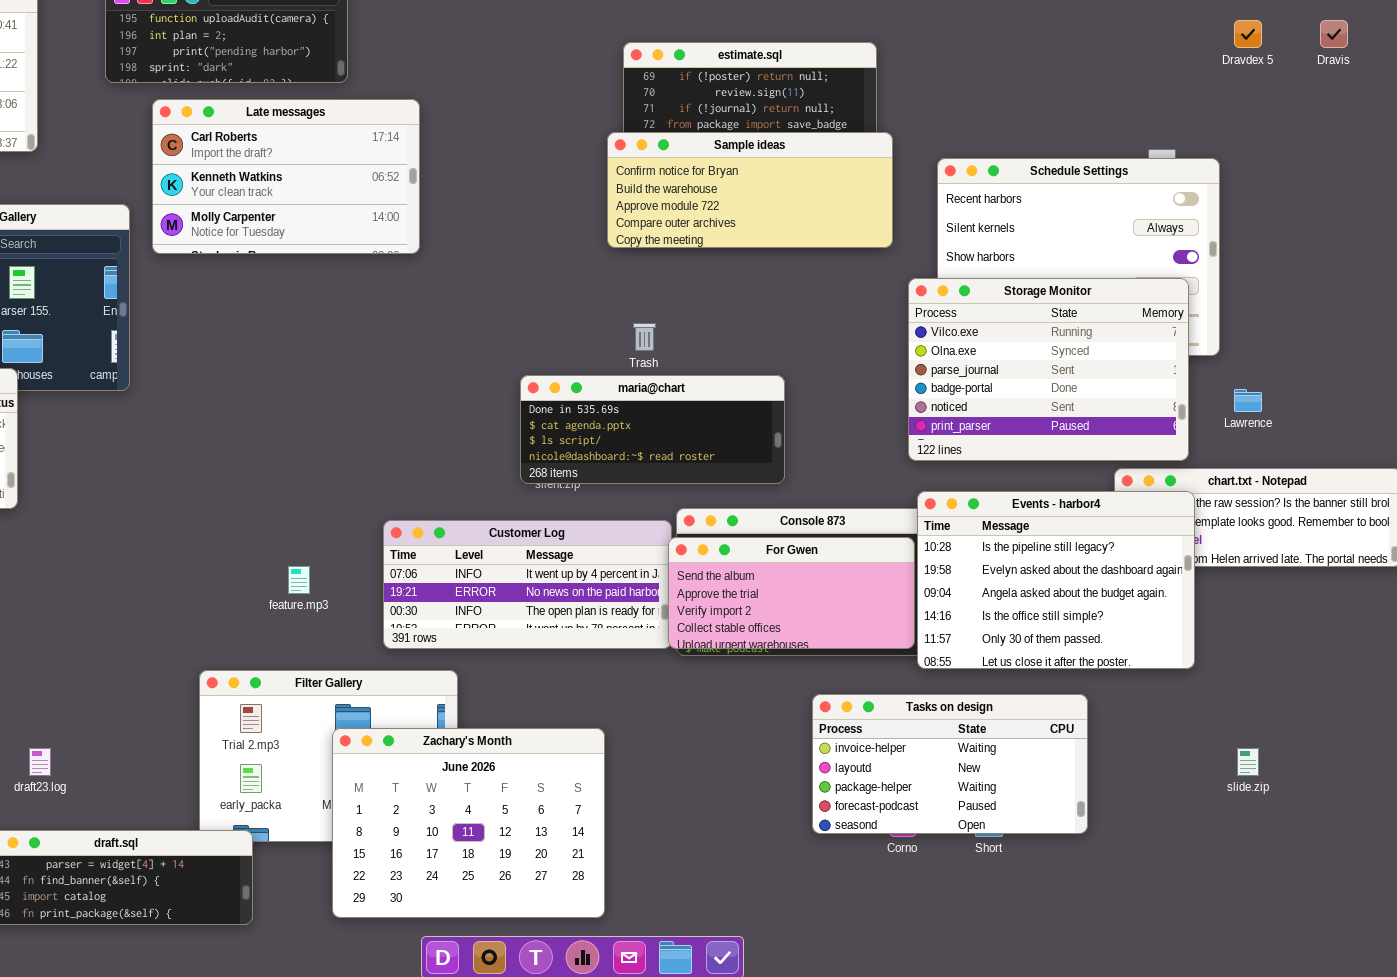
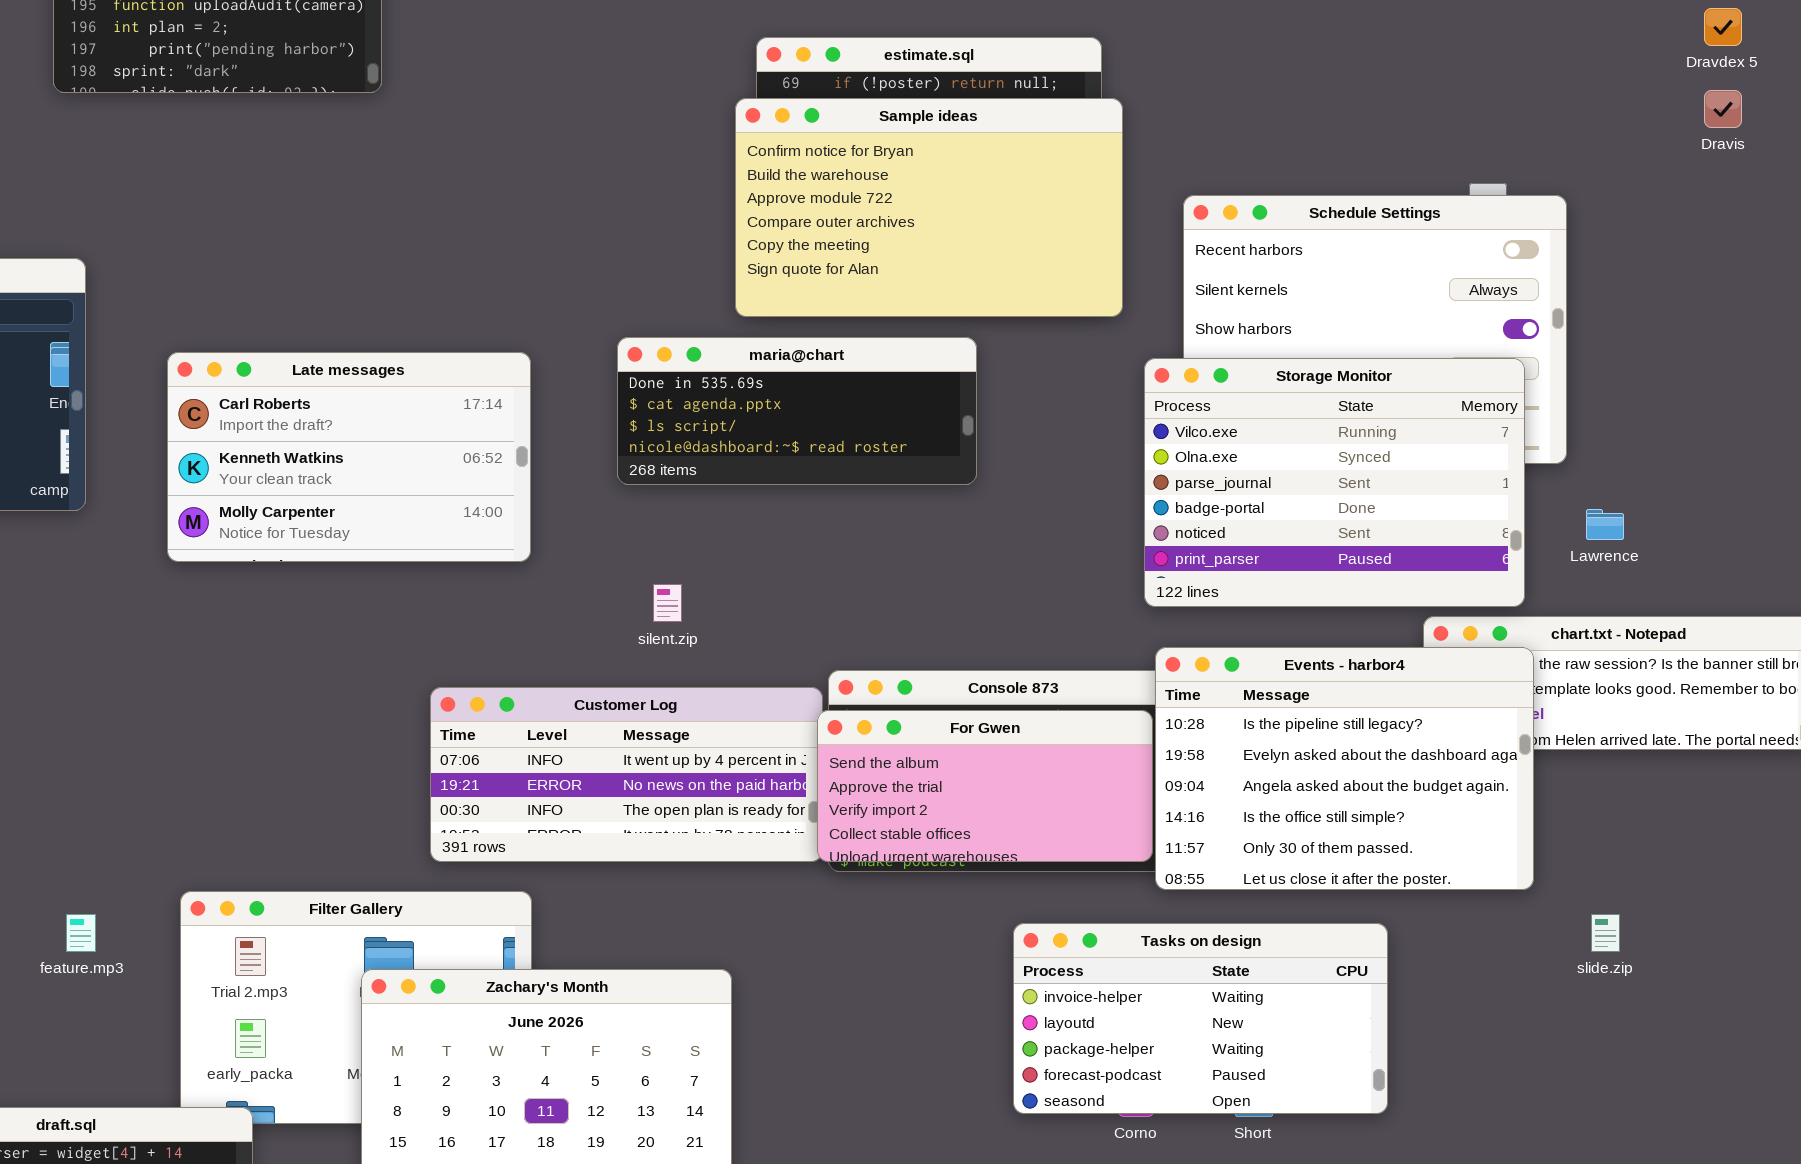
Dravdex 5: [1234,20,1262,48] -> [1704,8,1742,46], moved
Dravis: [1320,20,1348,48] -> [1704,90,1742,128], moved
Late messages: [152,99,420,254] -> [167,352,531,562], moved
Sample ideas: [607,132,893,248] -> [735,98,1123,317], resized
maria@chart: [520,375,785,484] -> [617,337,977,485], moved
feature.mp3: [288,566,310,594] -> [66,914,96,952], moved
slide.zip: [1237,748,1259,776] -> [1591,914,1620,952], moved

